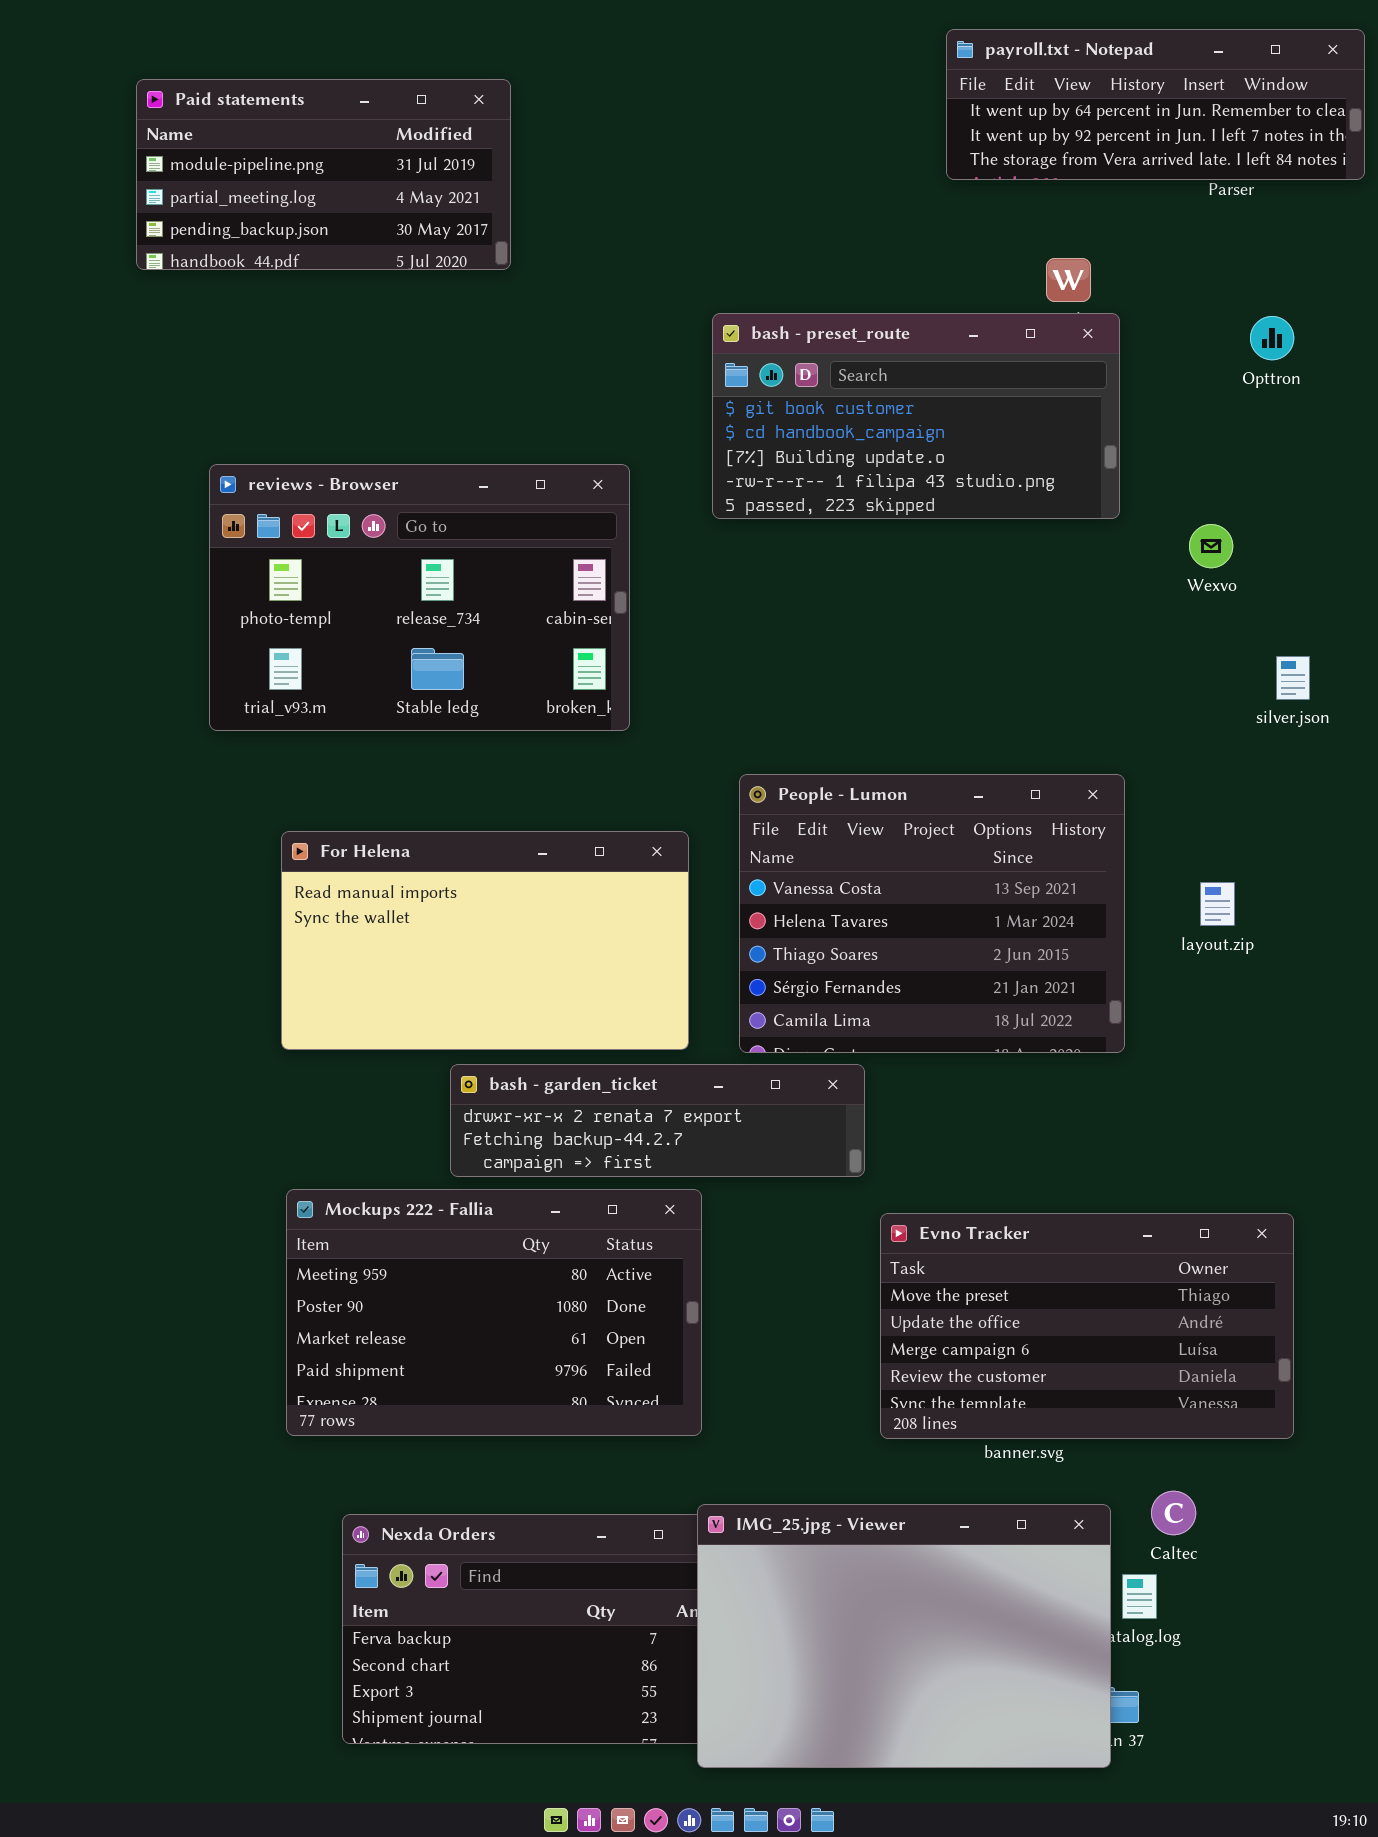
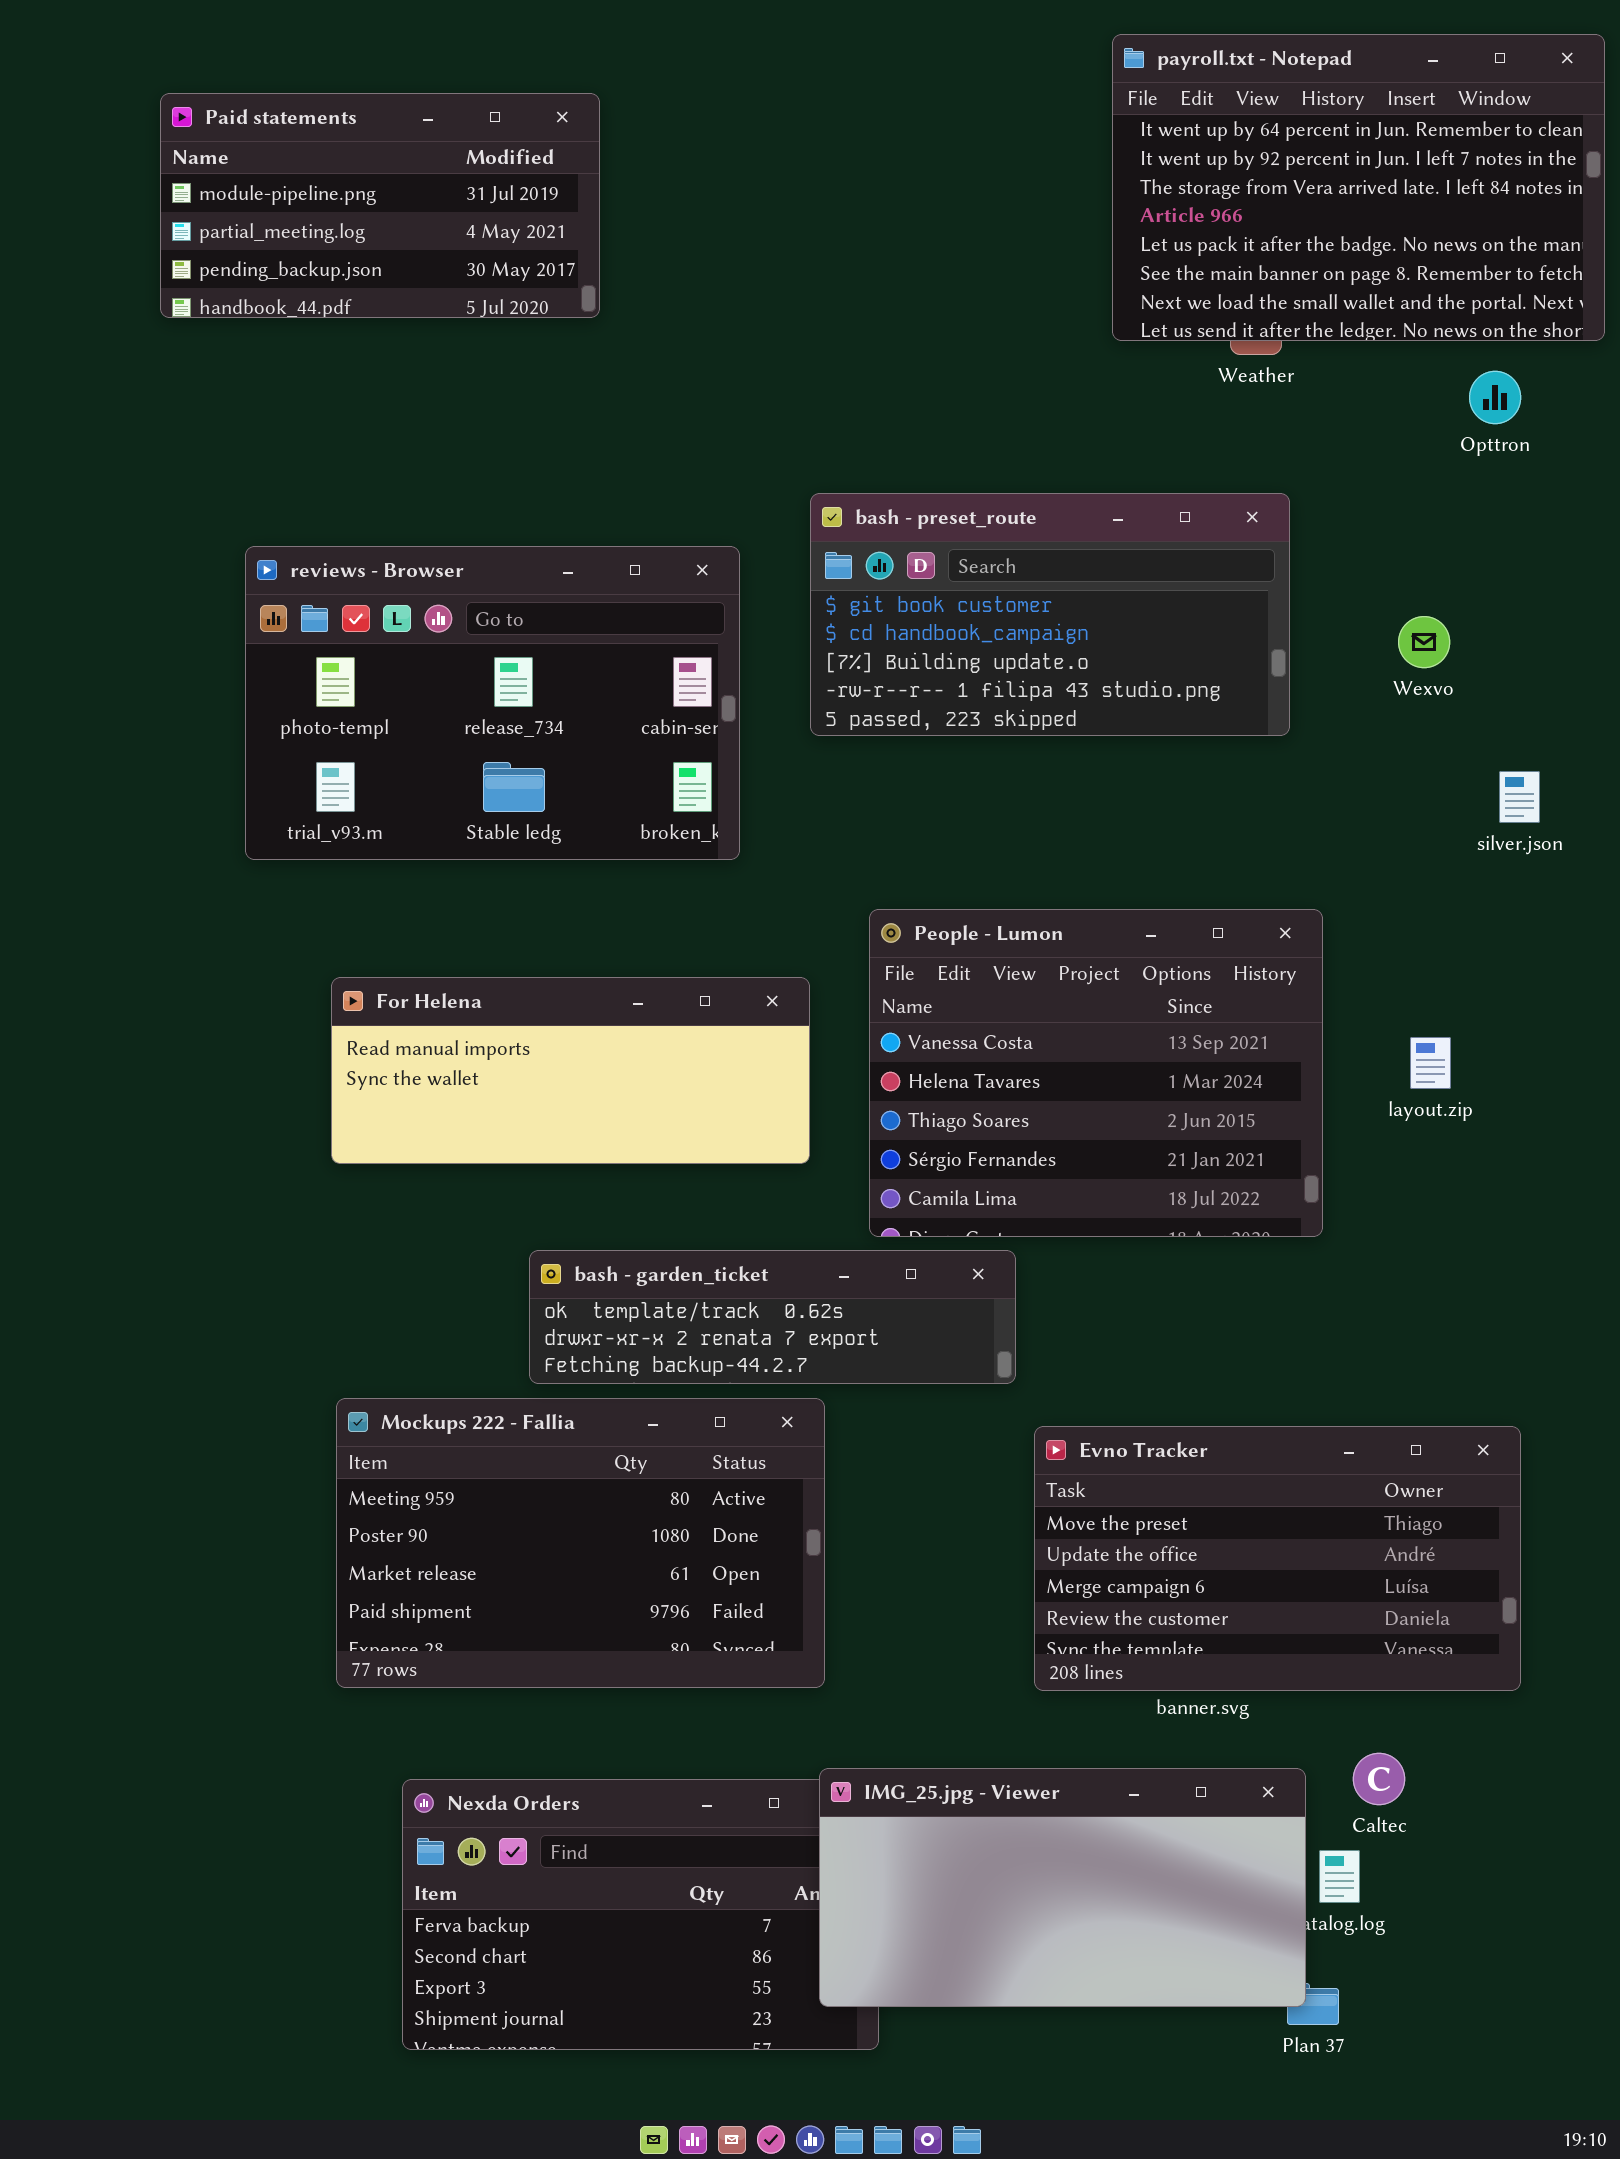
payroll.txt - Notepad: [946,29,1365,180] -> [1112,34,1605,341], resized
bash - preset_route: [712,313,1120,519] -> [810,493,1290,736], moved
For Helena: [281,831,689,1050] -> [331,977,810,1164], resized
bash - garden_ticket: [450,1064,865,1177] -> [529,1250,1016,1384], scrolled up 1 row
IMG_25.jpg - Viewer: [697,1504,1111,1768] -> [819,1768,1306,2007], resized

